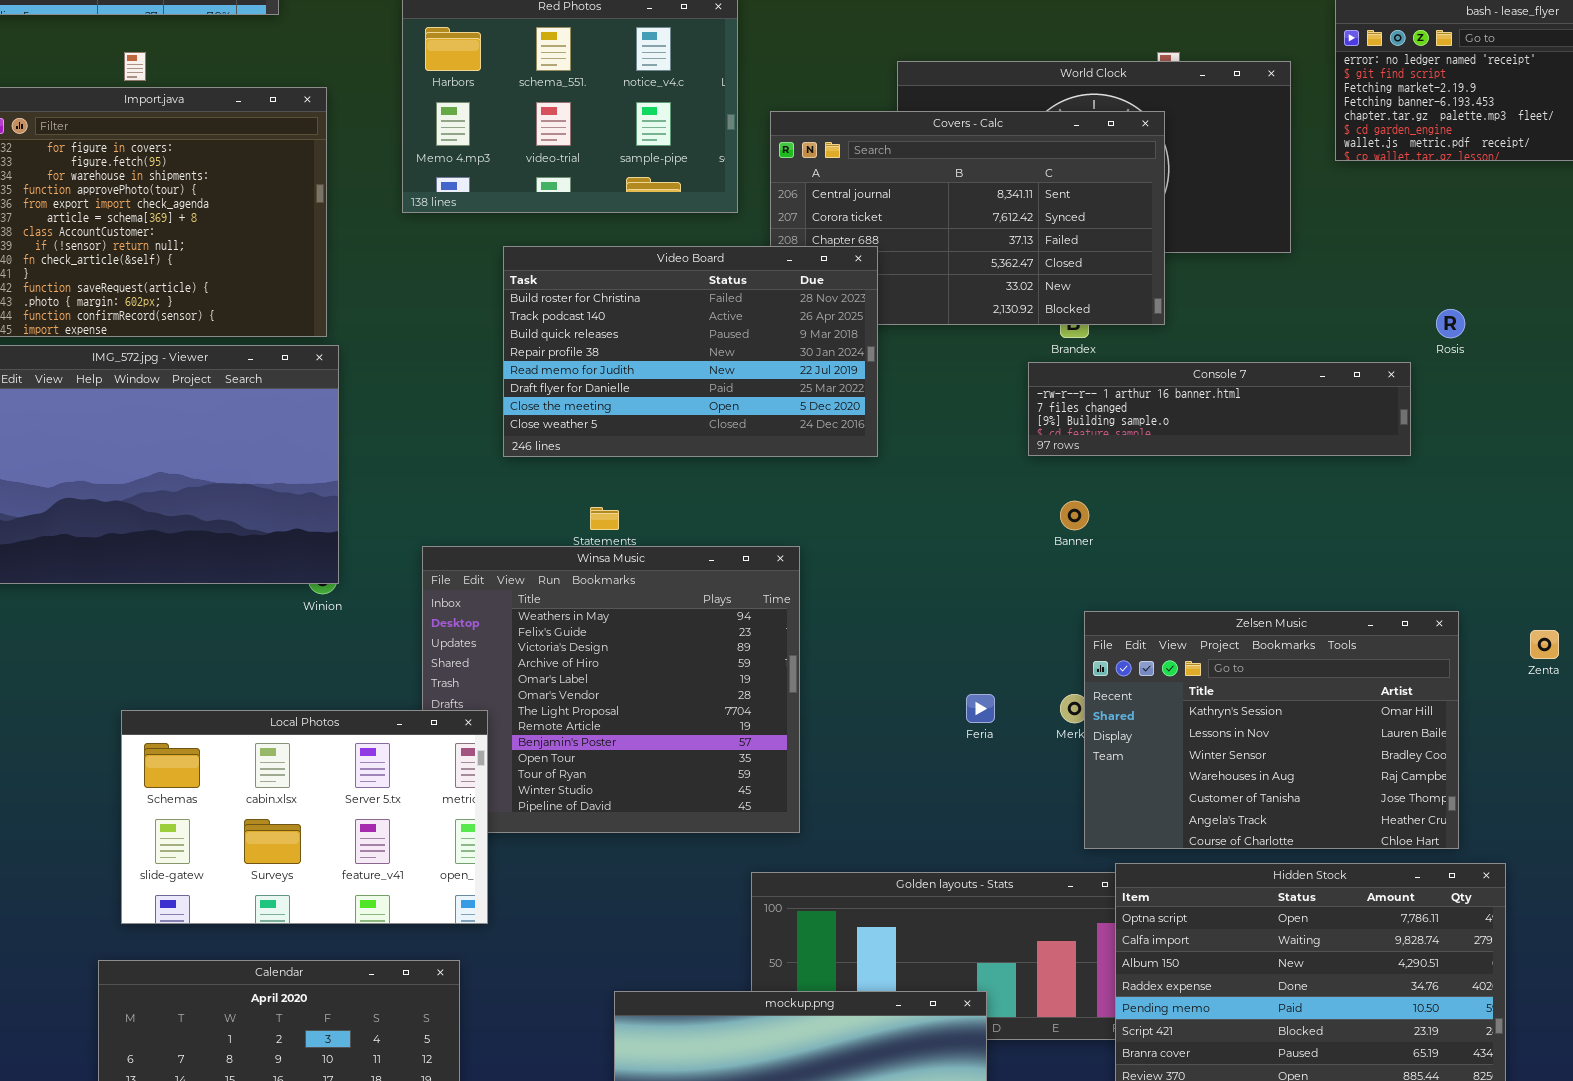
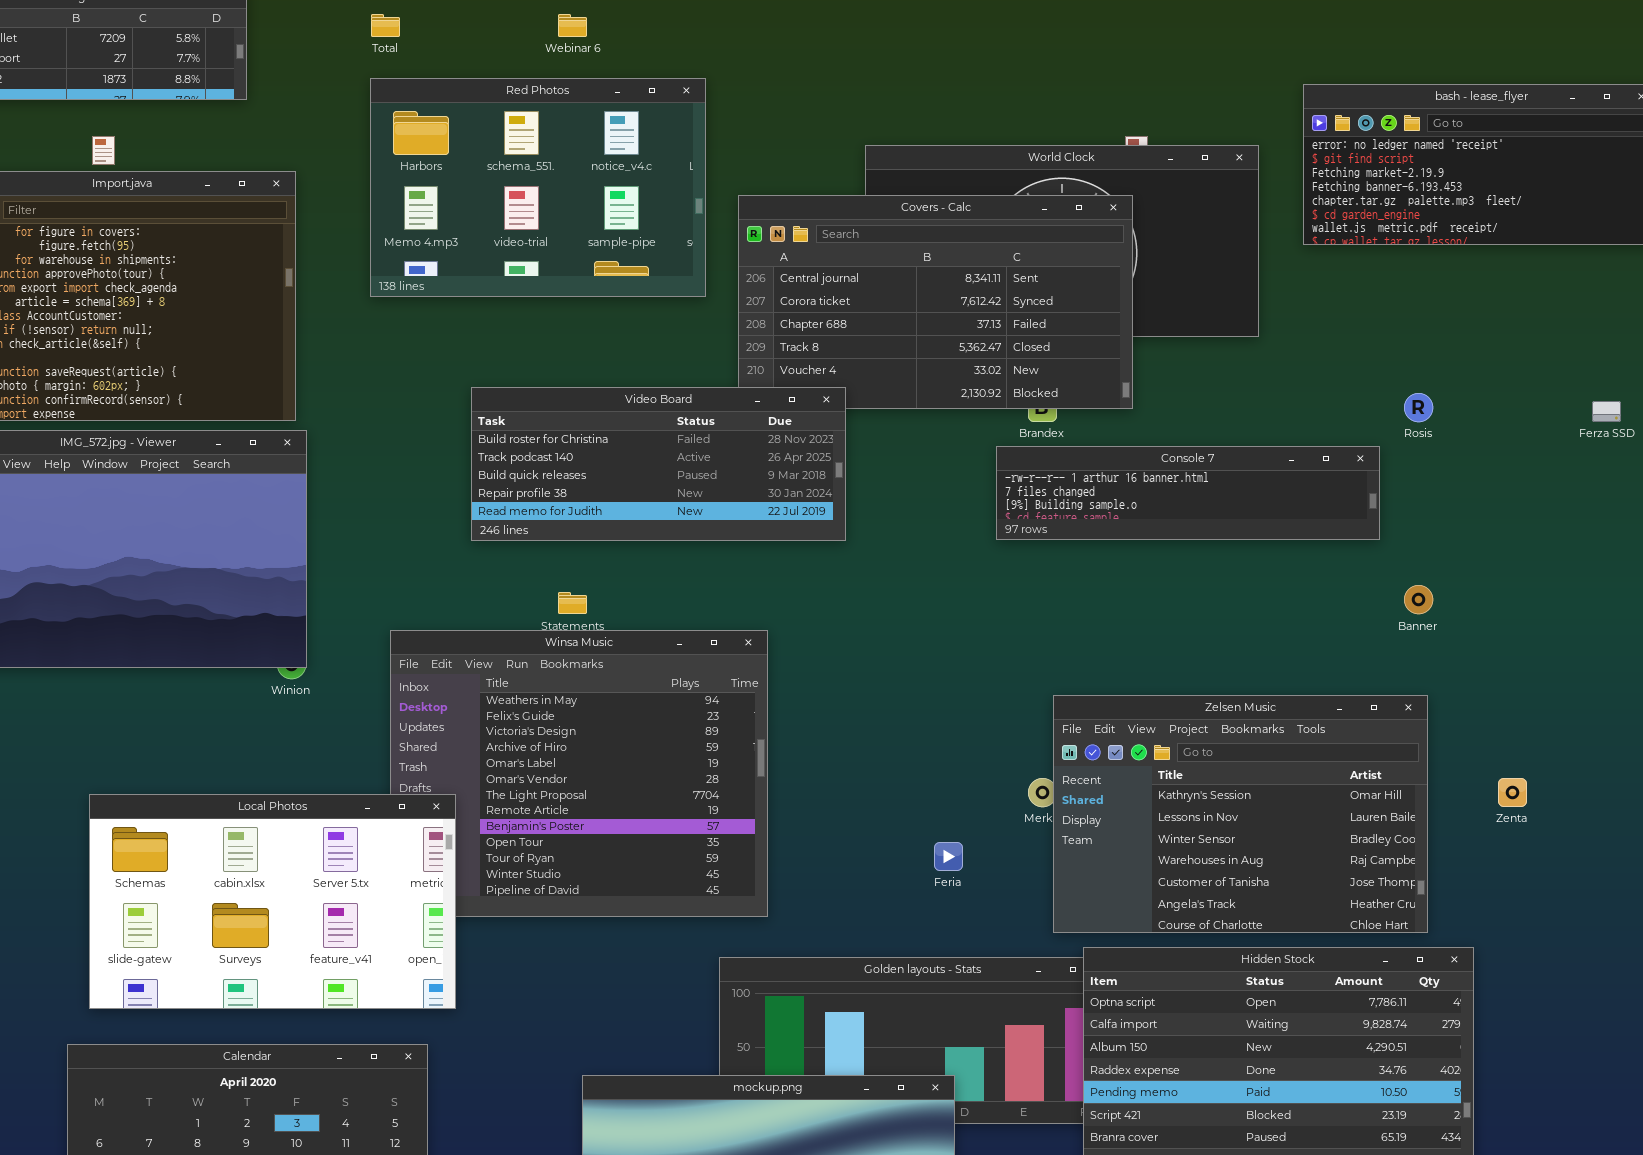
Video Board: [503,246,878,457] -> [471,387,846,541], resized
Banner: [1060,501,1089,530] -> [1404,585,1433,614], moved
Zenta: [1530,630,1559,659] -> [1498,778,1527,807], moved
Feria: [966,694,995,723] -> [934,842,963,871], moved

